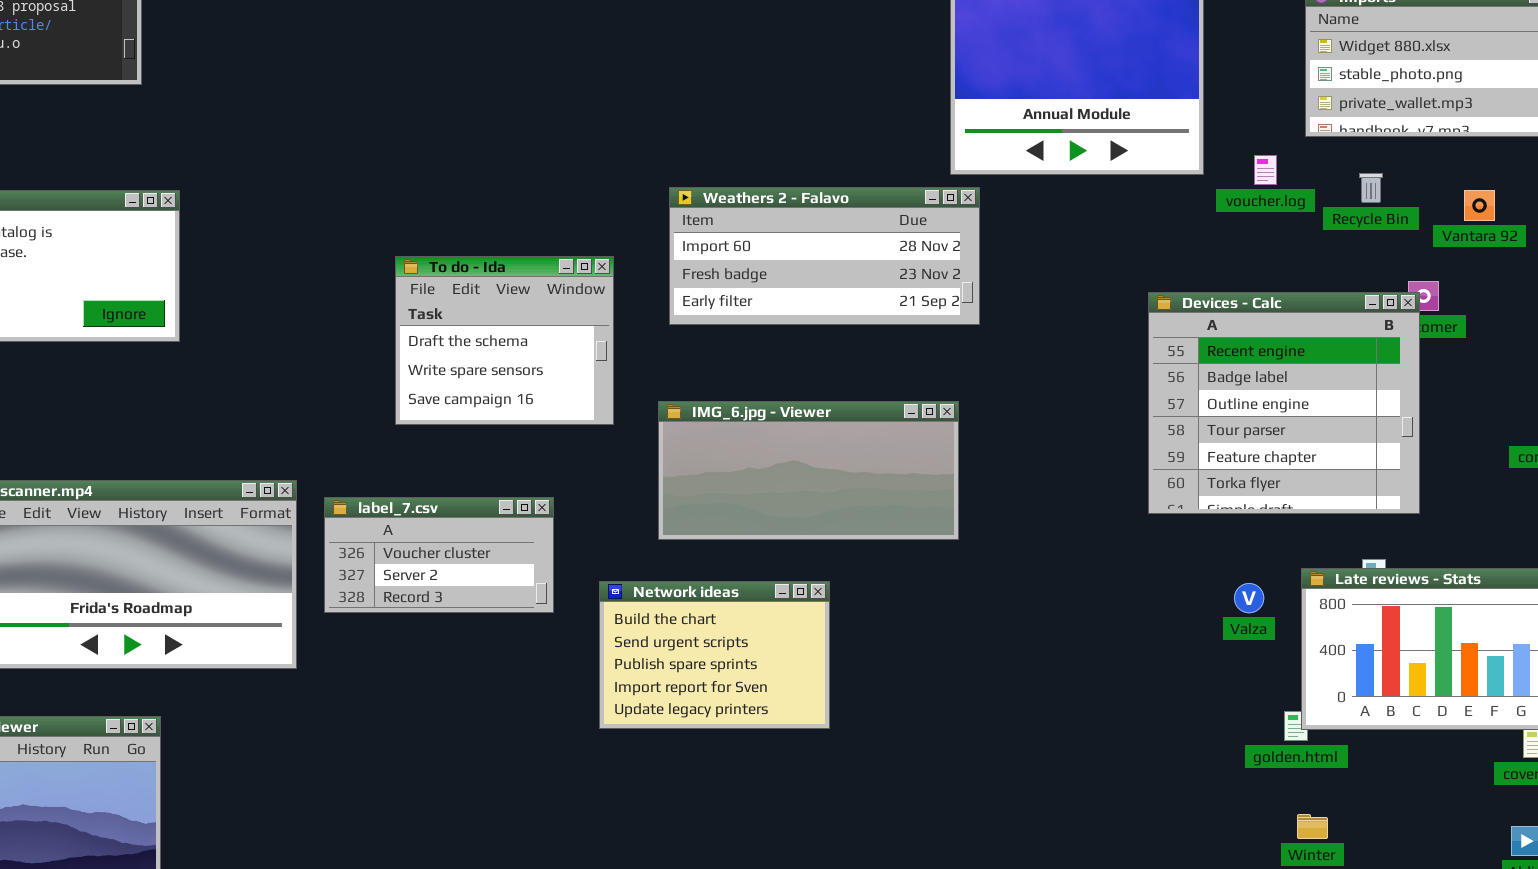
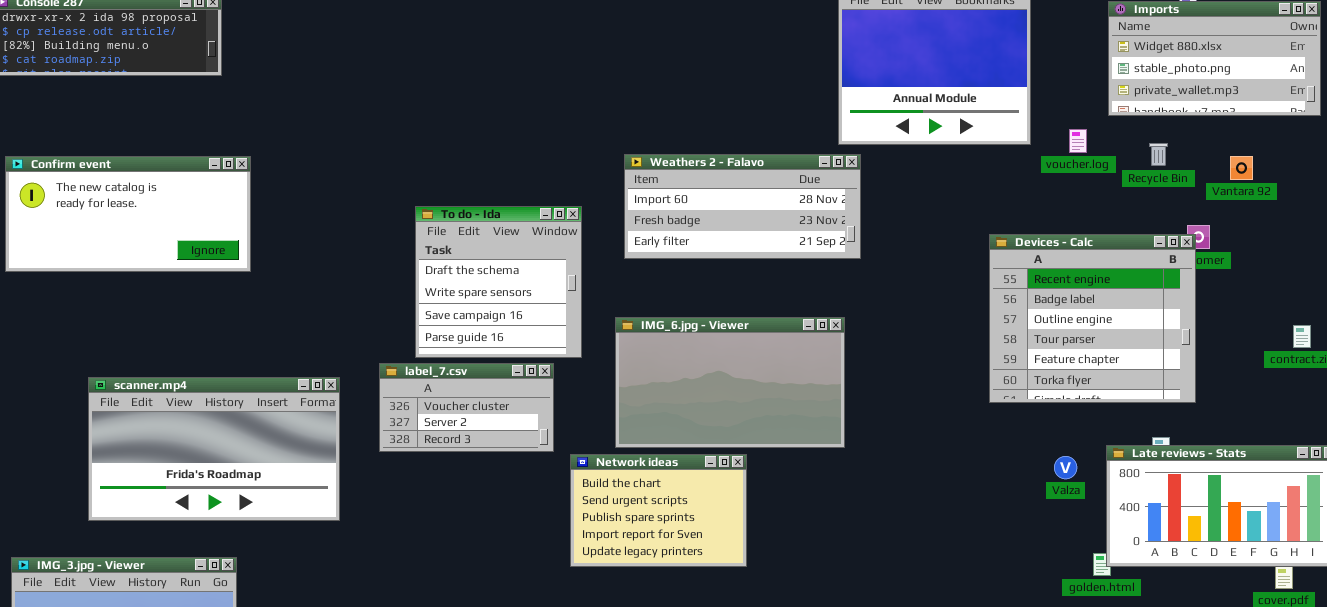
To do - Ida: [395,256,614,425] -> [415,206,582,358], resized
IMG_6.jpg - Viewer: [658,401,959,540] -> [615,317,845,448], resized
label_7.csv: [324,497,554,613] -> [379,363,554,452], moved

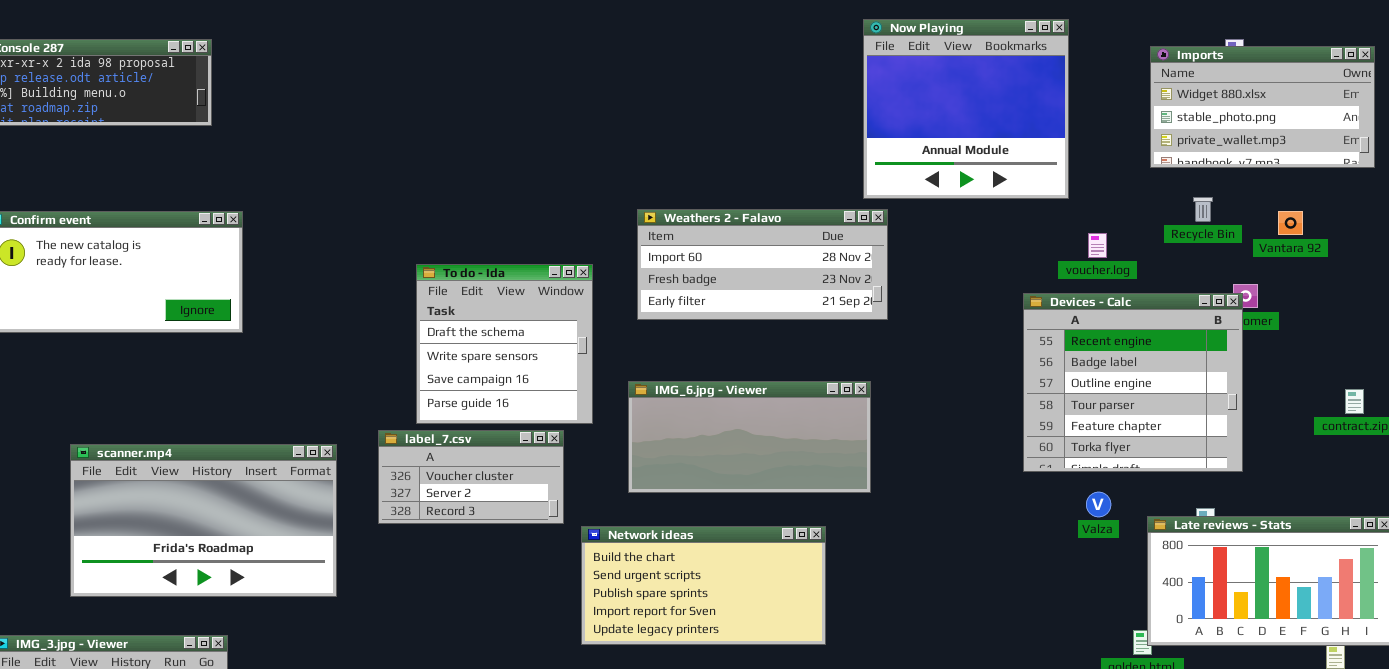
voucher.log: [1069,129,1087,153] -> [1088,233,1107,258], moved
IMG_6.jpg - Viewer: [615,317,845,448] -> [628,381,871,493], resized
Network ideas: [570,454,747,567] -> [581,526,826,645], resized
Valza: [1054,456,1077,479] -> [1086,492,1111,517], moved

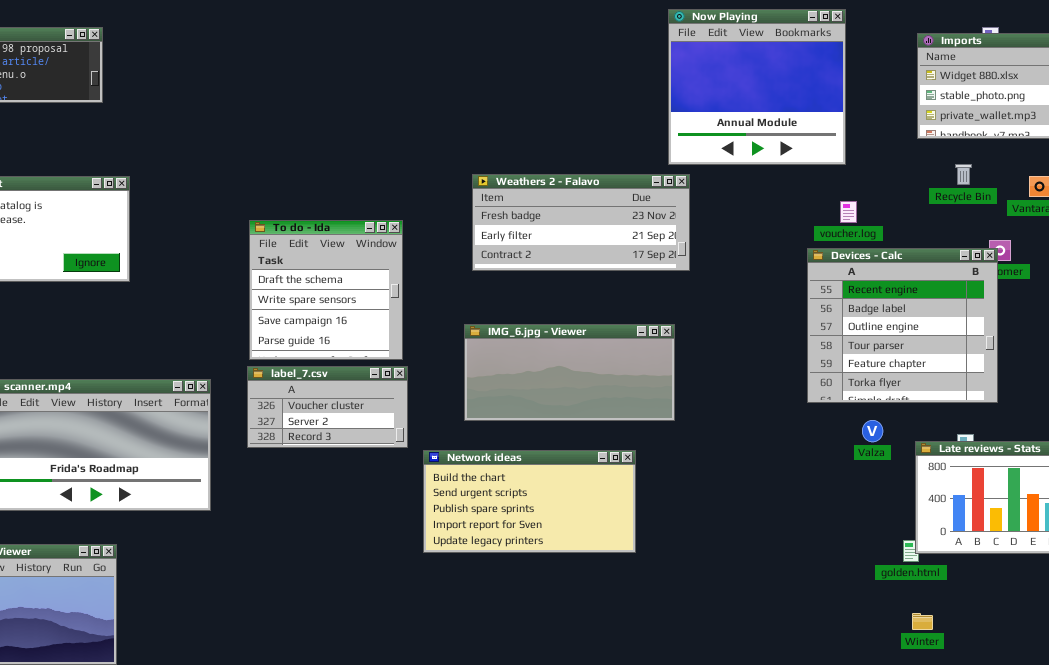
Weathers 2 - Falavo: [637,209,888,320] -> [472,174,690,271], scrolled down 1 row
voucher.log: [1088,233,1107,258] -> [840,201,857,223], moved
To do - Ida: [416,264,593,424] -> [249,220,403,360], moved

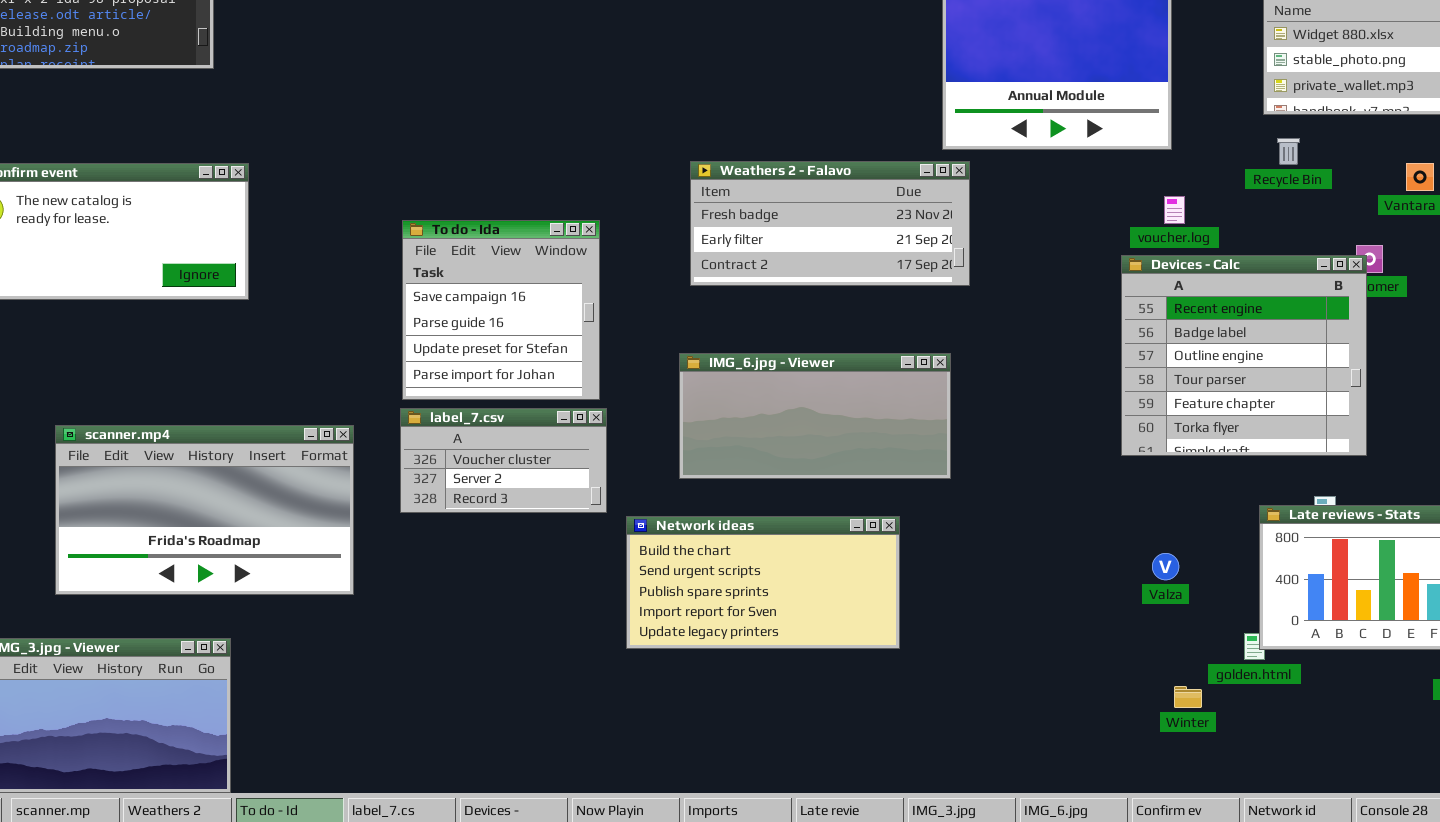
Recycle Bin: [955,164,972,185] -> [1277,138,1300,165], moved
To do - Ida: [249,220,403,360] -> [402,220,600,400], scrolled down 2 rows
Valza: [862,420,883,442] -> [1152,553,1179,580], moved
Winter: [912,613,933,630] -> [1174,686,1202,708], moved

